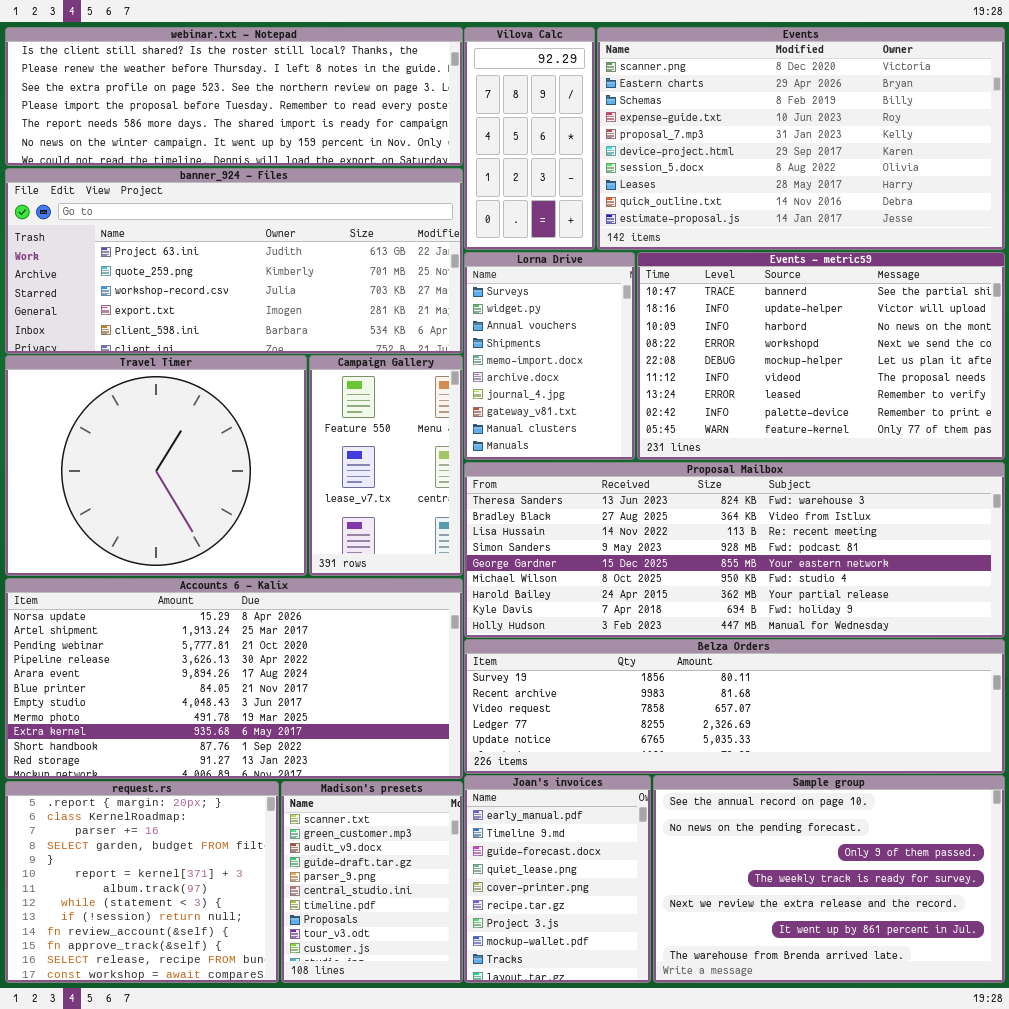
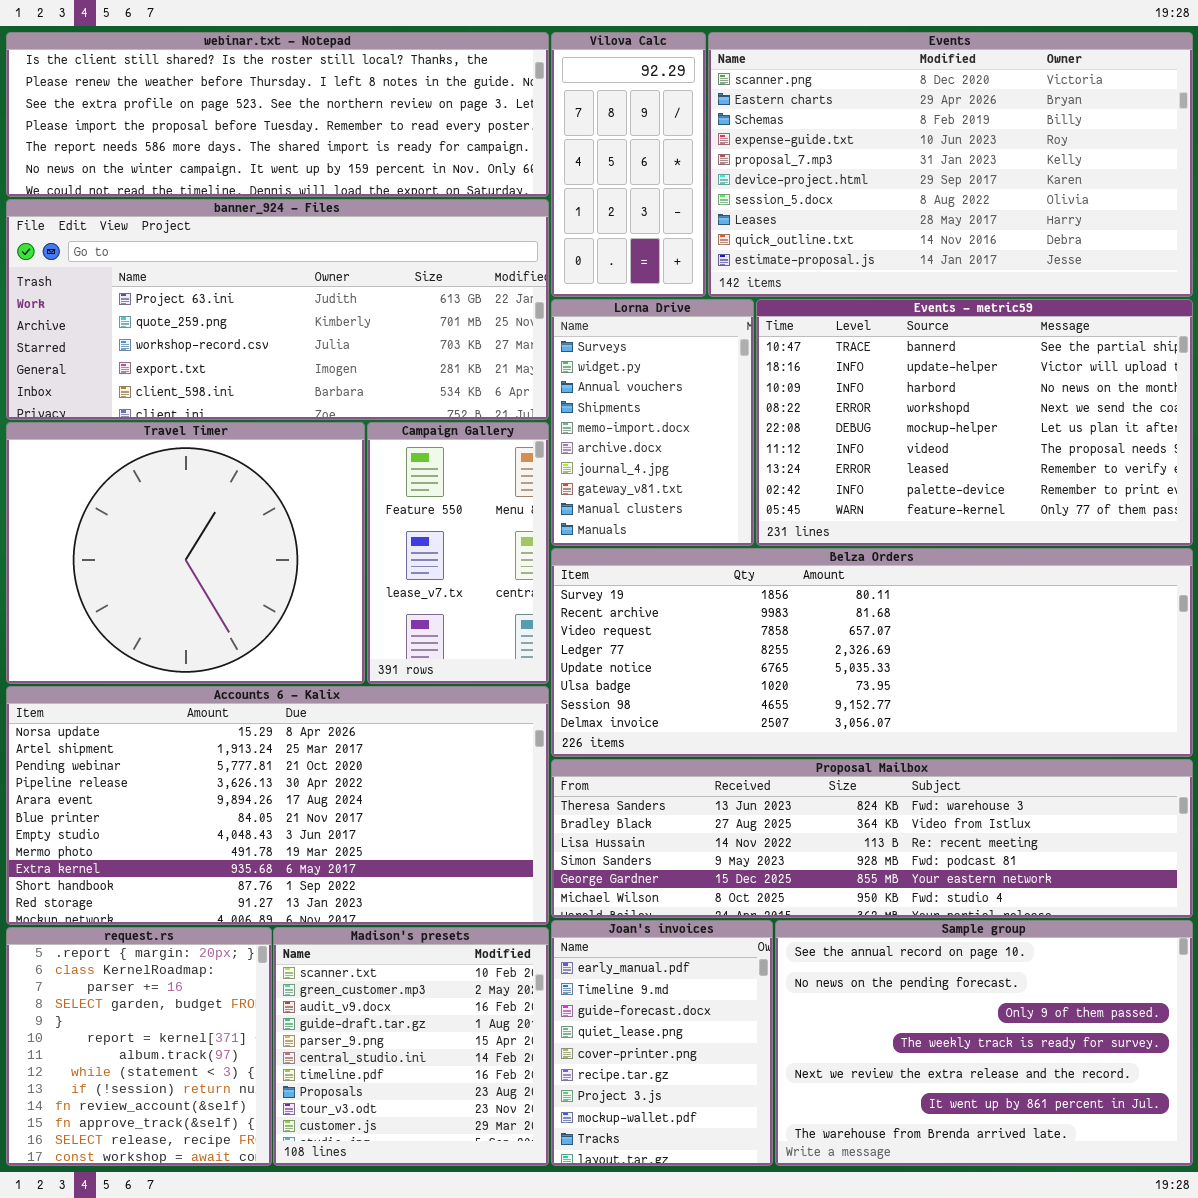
Proposal Mailbox: [464,462,1005,638] -> [551,759,1193,918], moved, resized
Belza Orders: [464,639,1005,774] -> [551,548,1193,757], moved, resized
request.rs: [5,781,279,983] -> [6,927,272,1166], resized
Madison's presets: [281,781,463,983] -> [273,927,549,1166], resized

